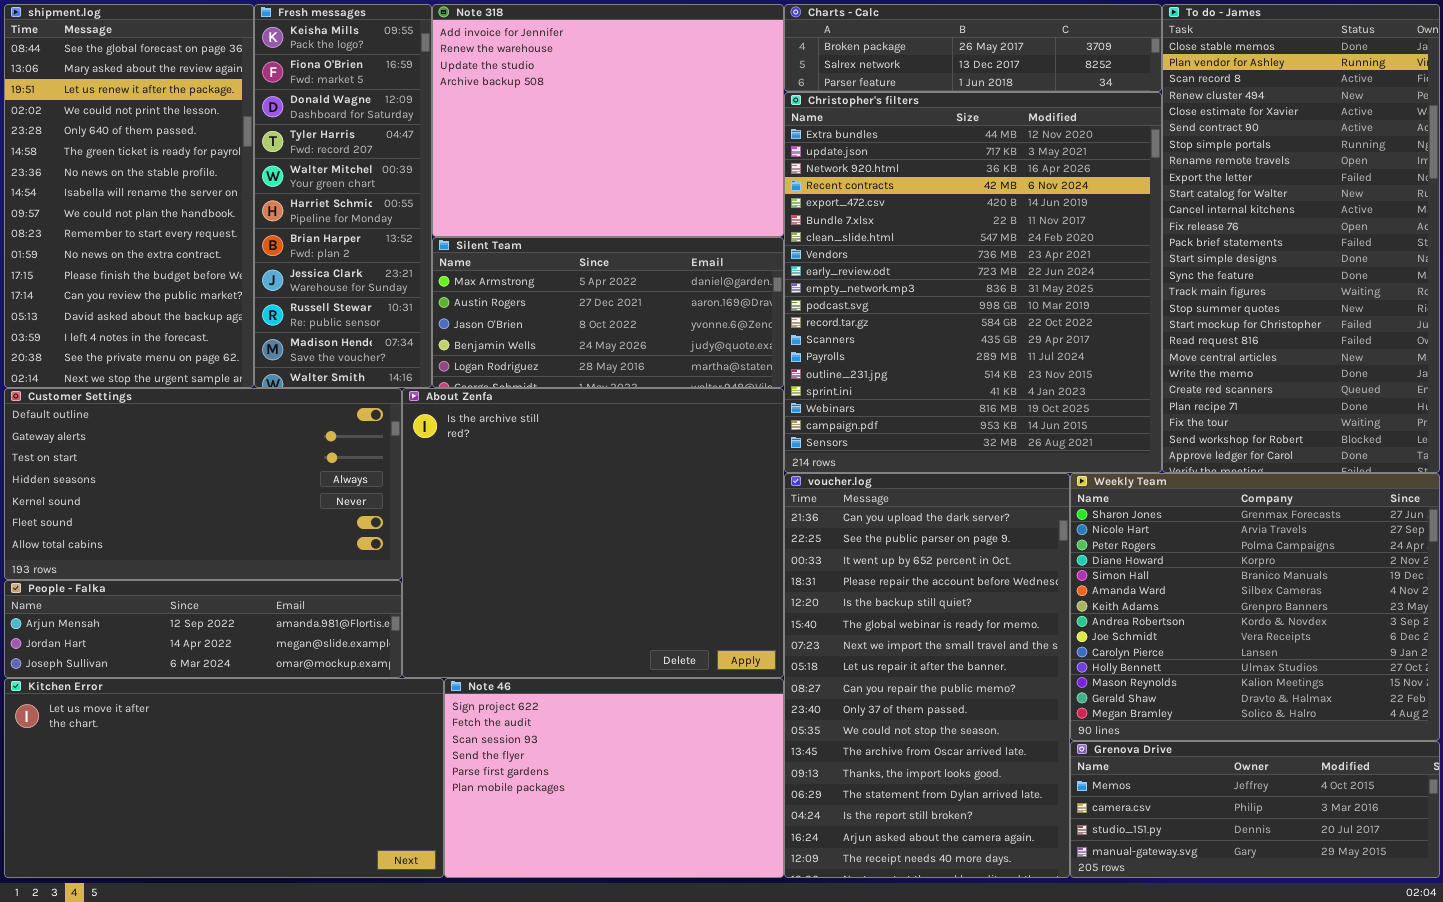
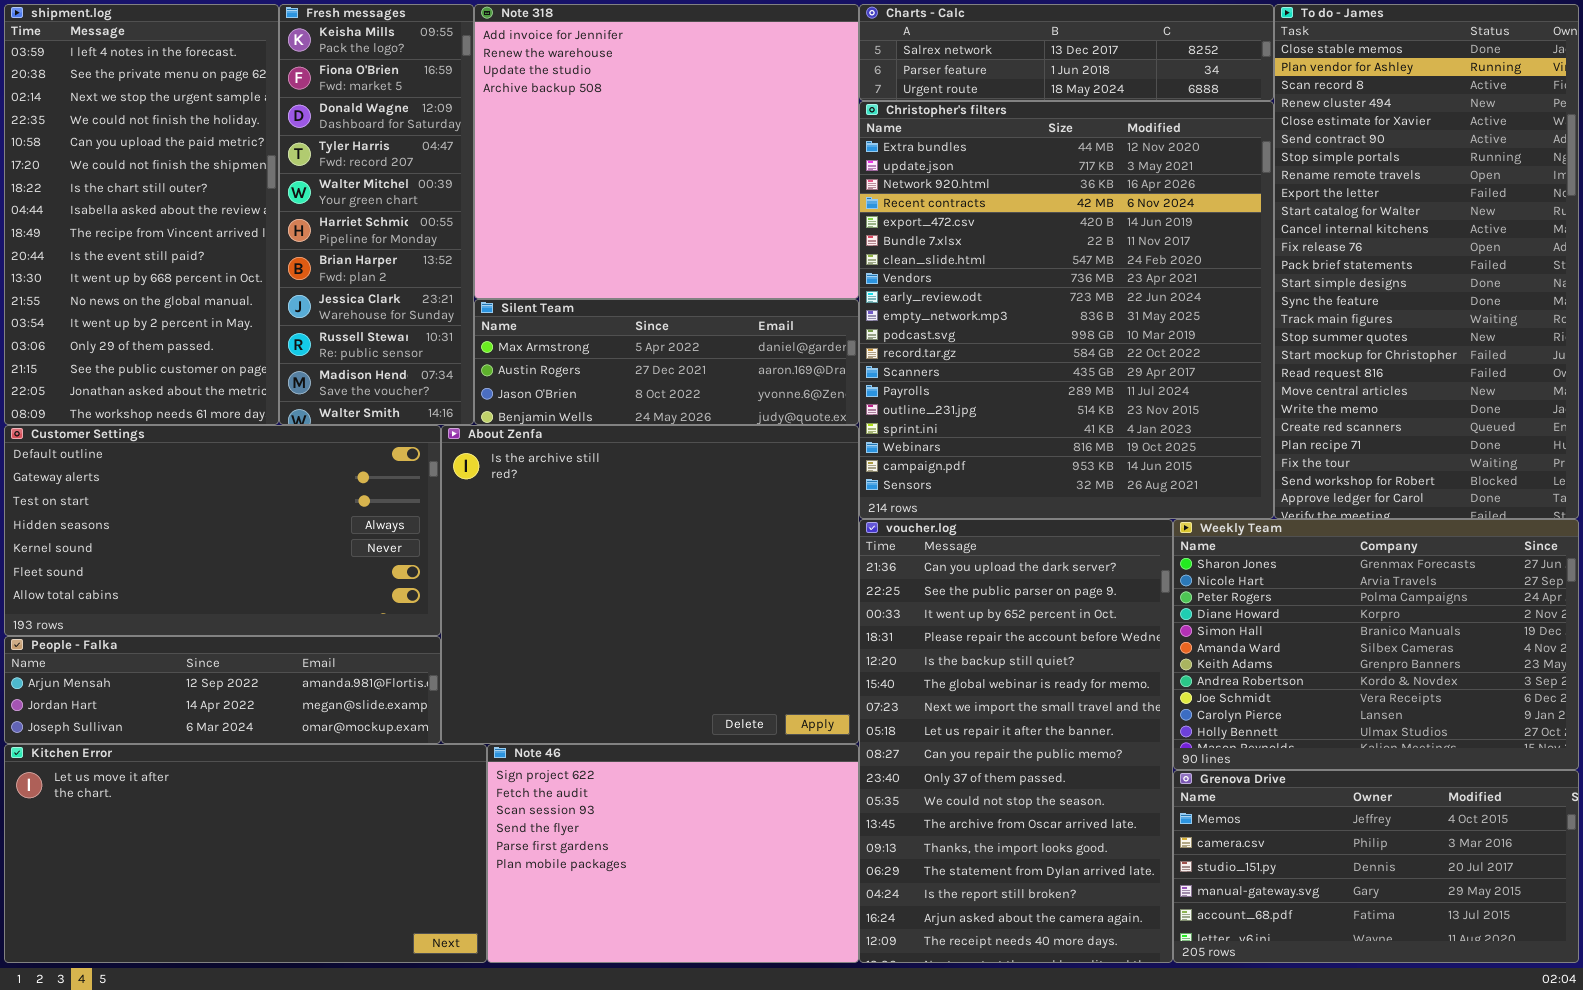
shipment.log: [4,4,254,388] -> [4,4,279,425], scrolled down 14 rows
Note 318: [432,4,784,237] -> [474,4,859,299], resized
Charts - Calc: [784,4,1162,92] -> [859,4,1274,101], scrolled down 1 row
Silent Team: [432,237,784,388] -> [474,299,859,425], resized
Weekly Team: [1070,473,1440,741] -> [1173,519,1579,770], resized
Grenova Drive: [1070,741,1440,878] -> [1173,770,1579,963], resized

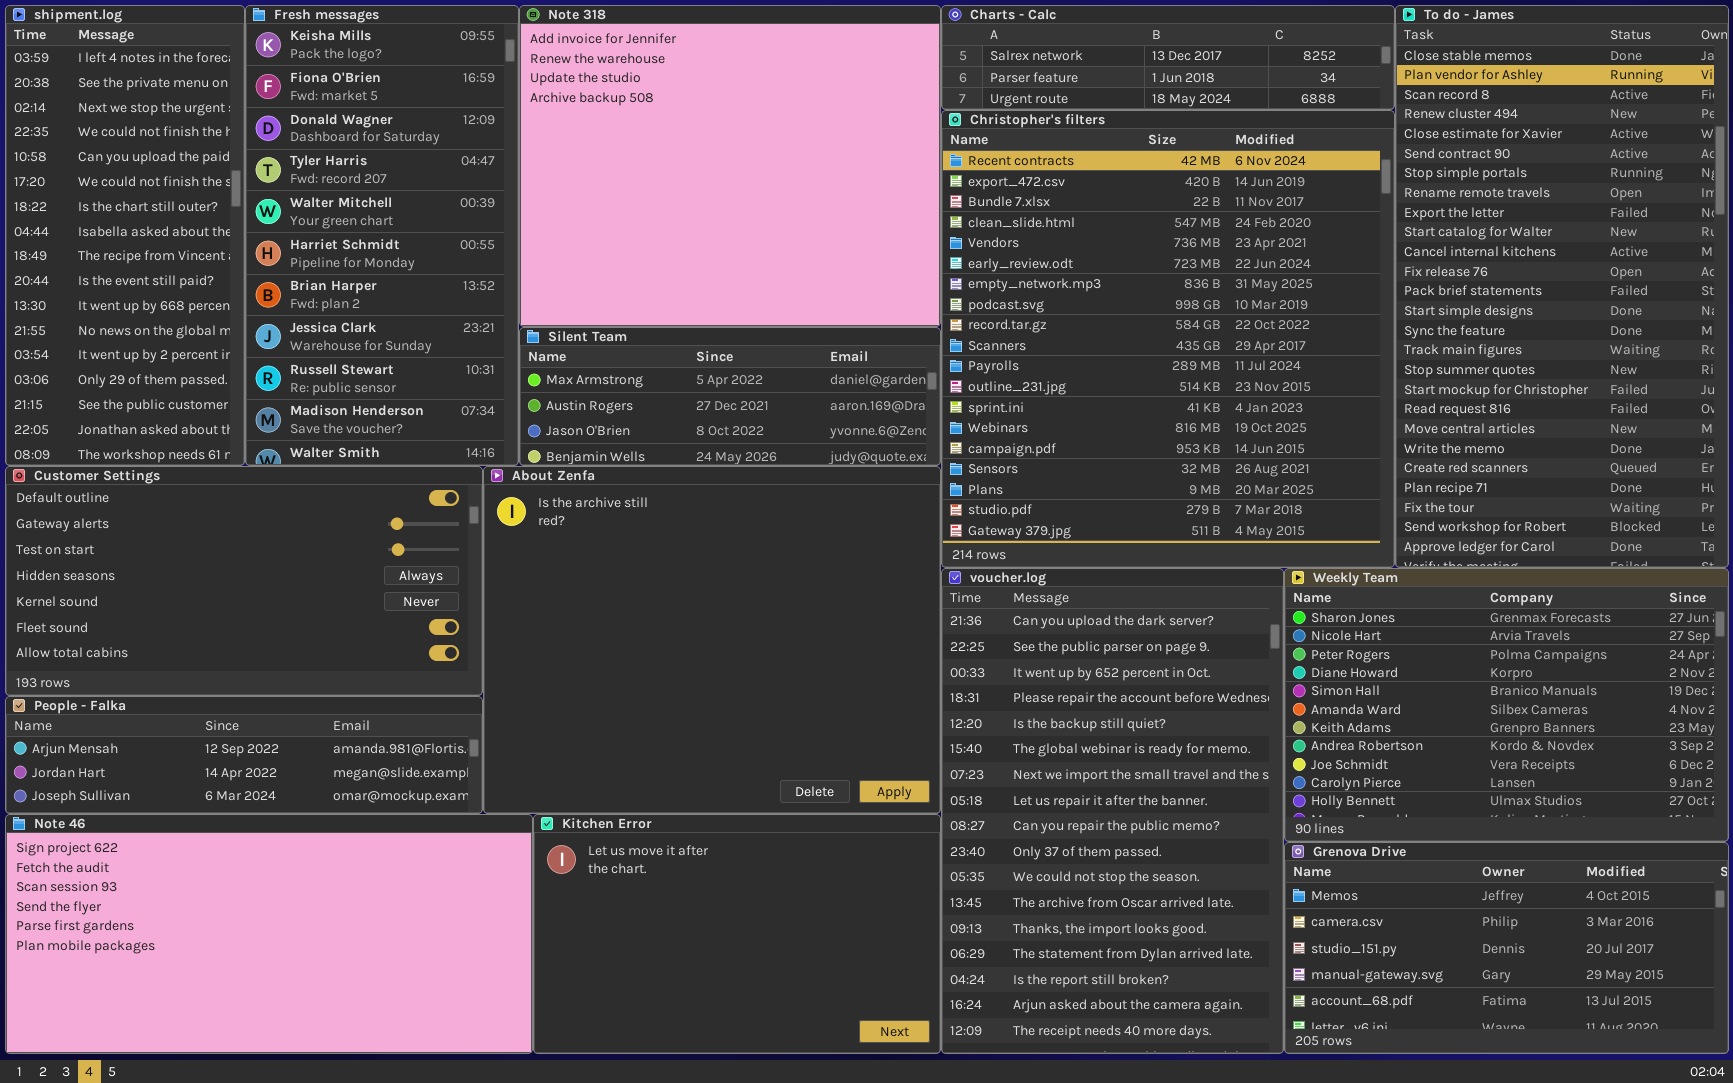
shipment.log: [4,4,279,425] -> [5,5,245,466], resized
Fresh messages: [279,4,474,425] -> [245,5,519,466], resized
Christopher's filters: [859,101,1274,519] -> [941,110,1395,568], scrolled down 3 rows
Kitchen Error: [4,744,487,963] -> [533,814,941,1054], moved, resized
Note 46: [487,744,859,963] -> [5,814,533,1054], moved, resized

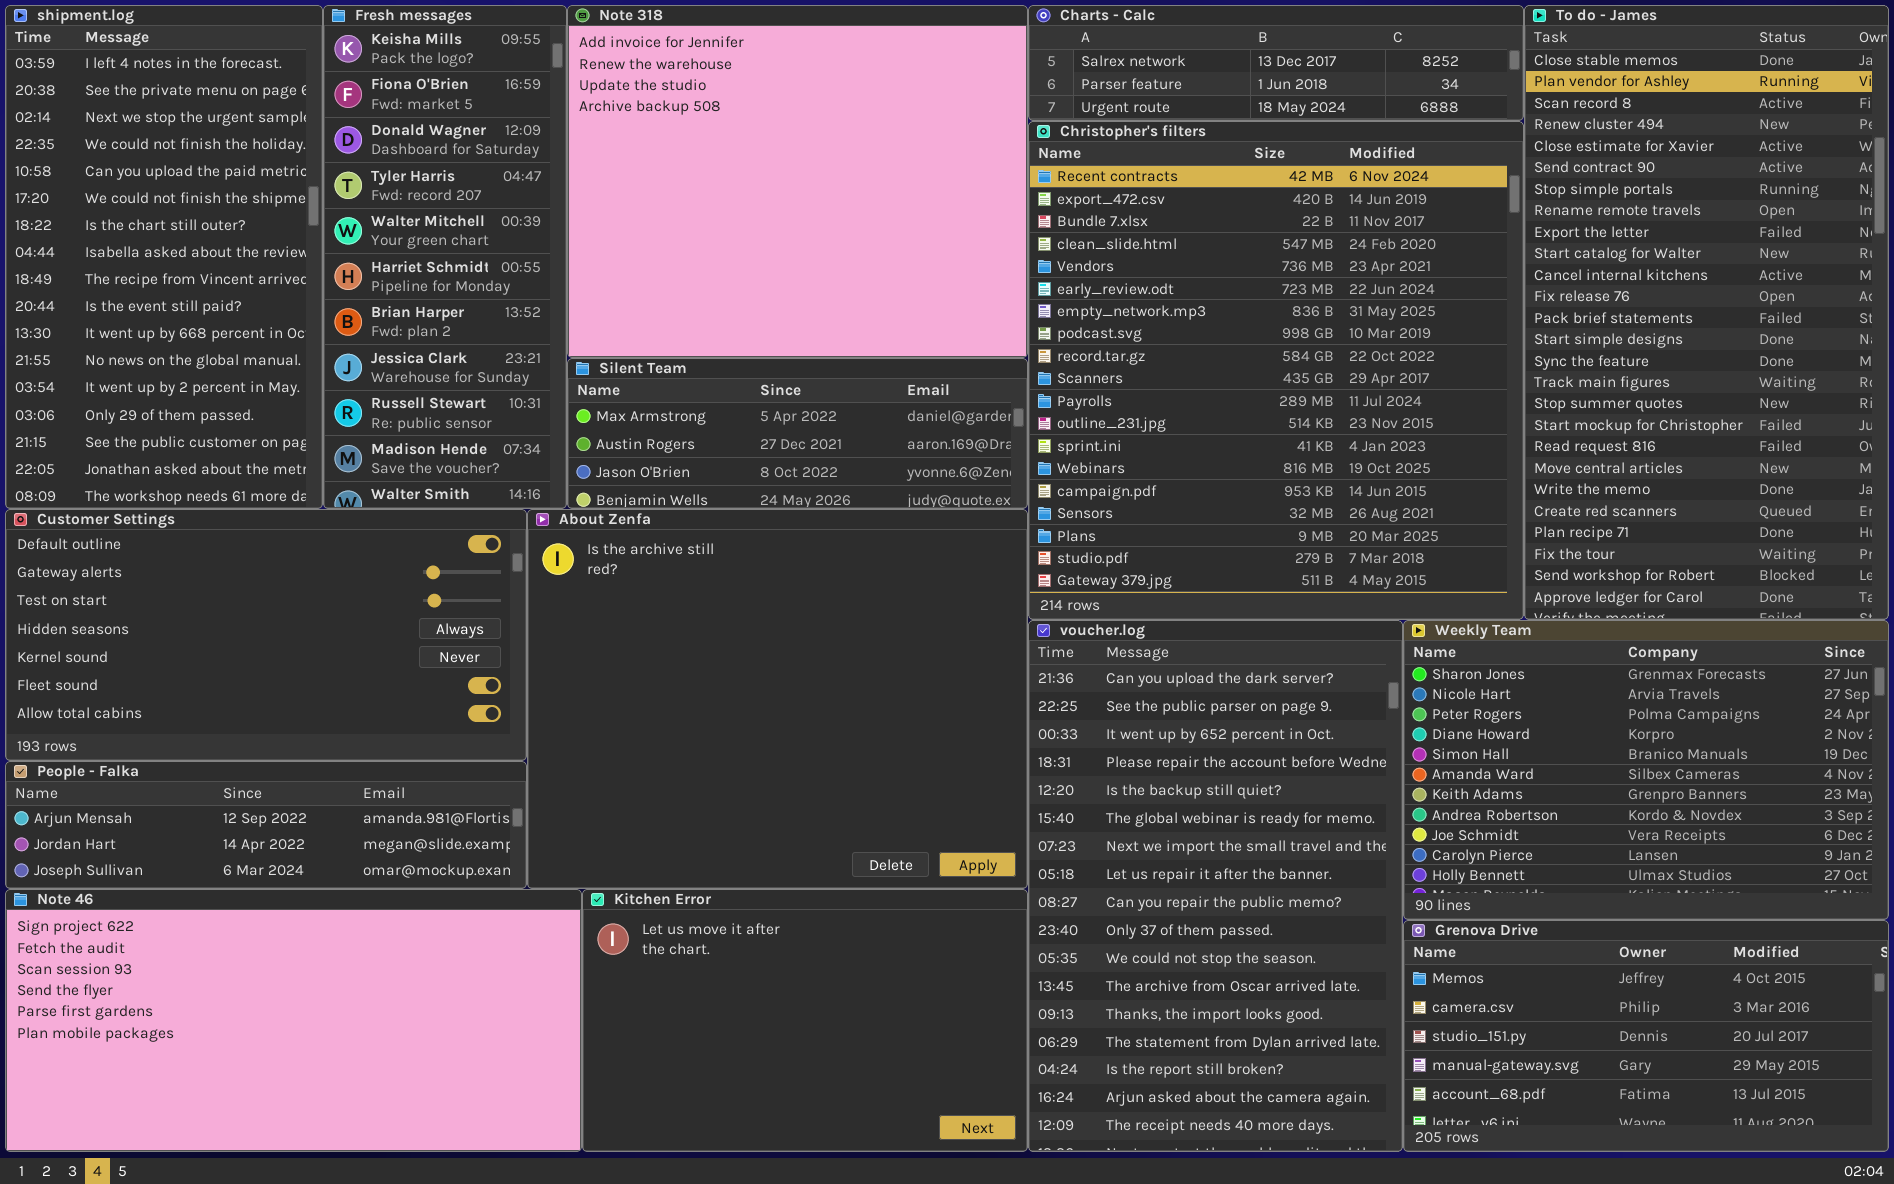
shipment.log: [5,5,245,466] -> [5,5,323,509], resized
Fresh messages: [245,5,519,466] -> [323,5,567,509], resized

